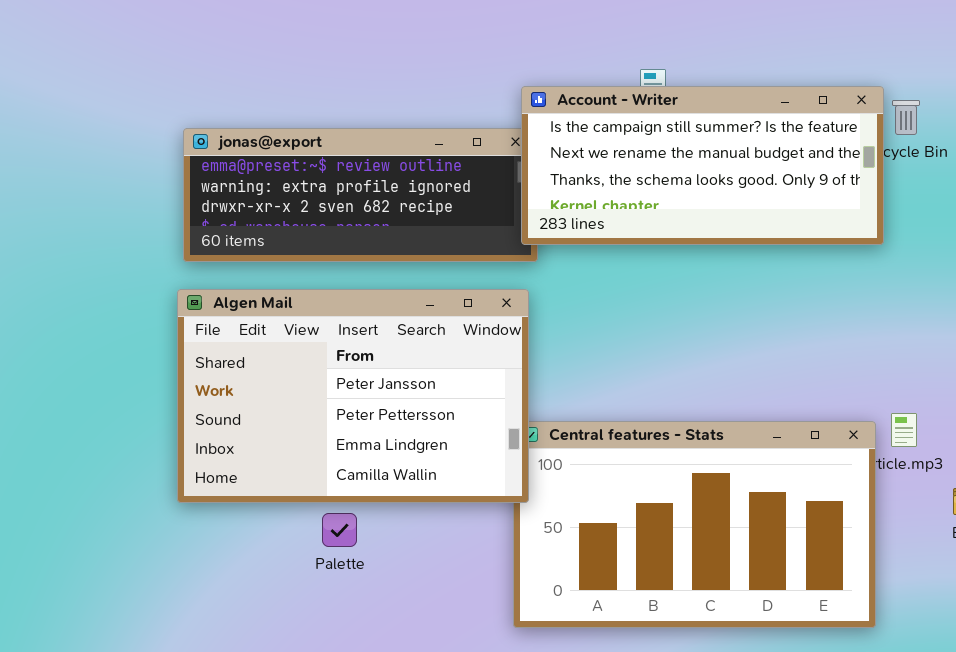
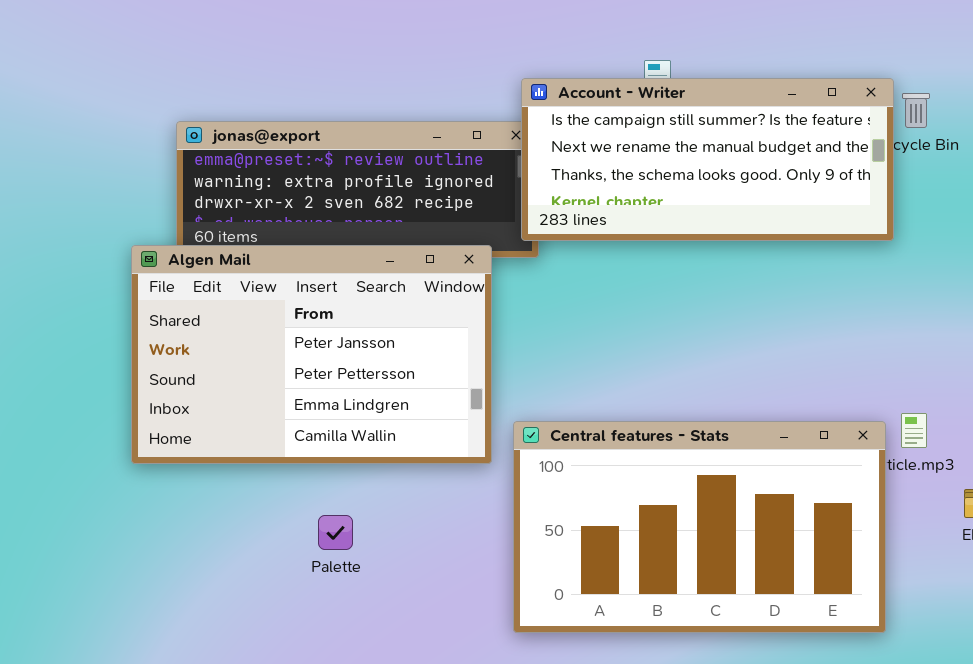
Algen Mail: [177,289,529,503] -> [131,245,492,464], moved

